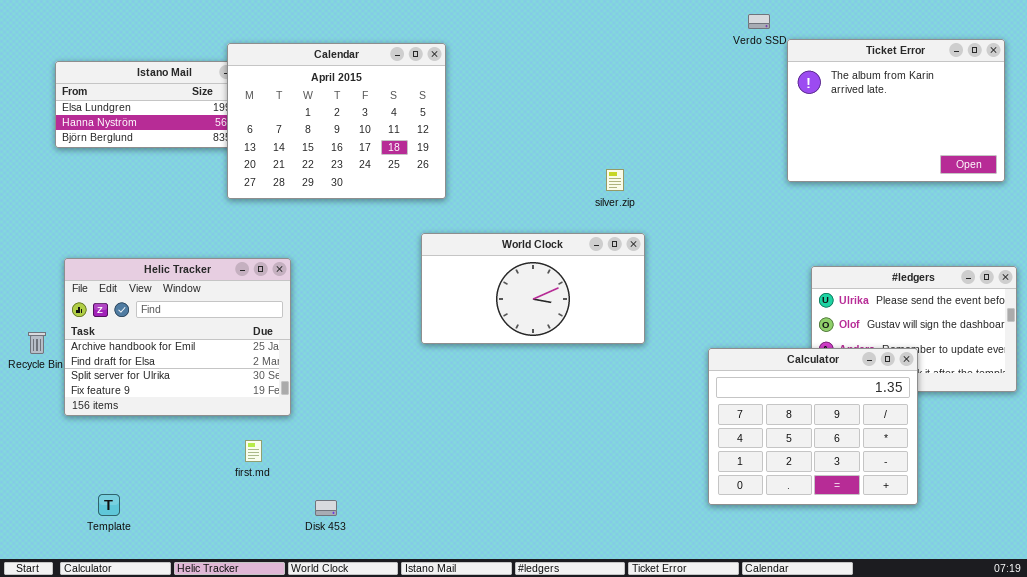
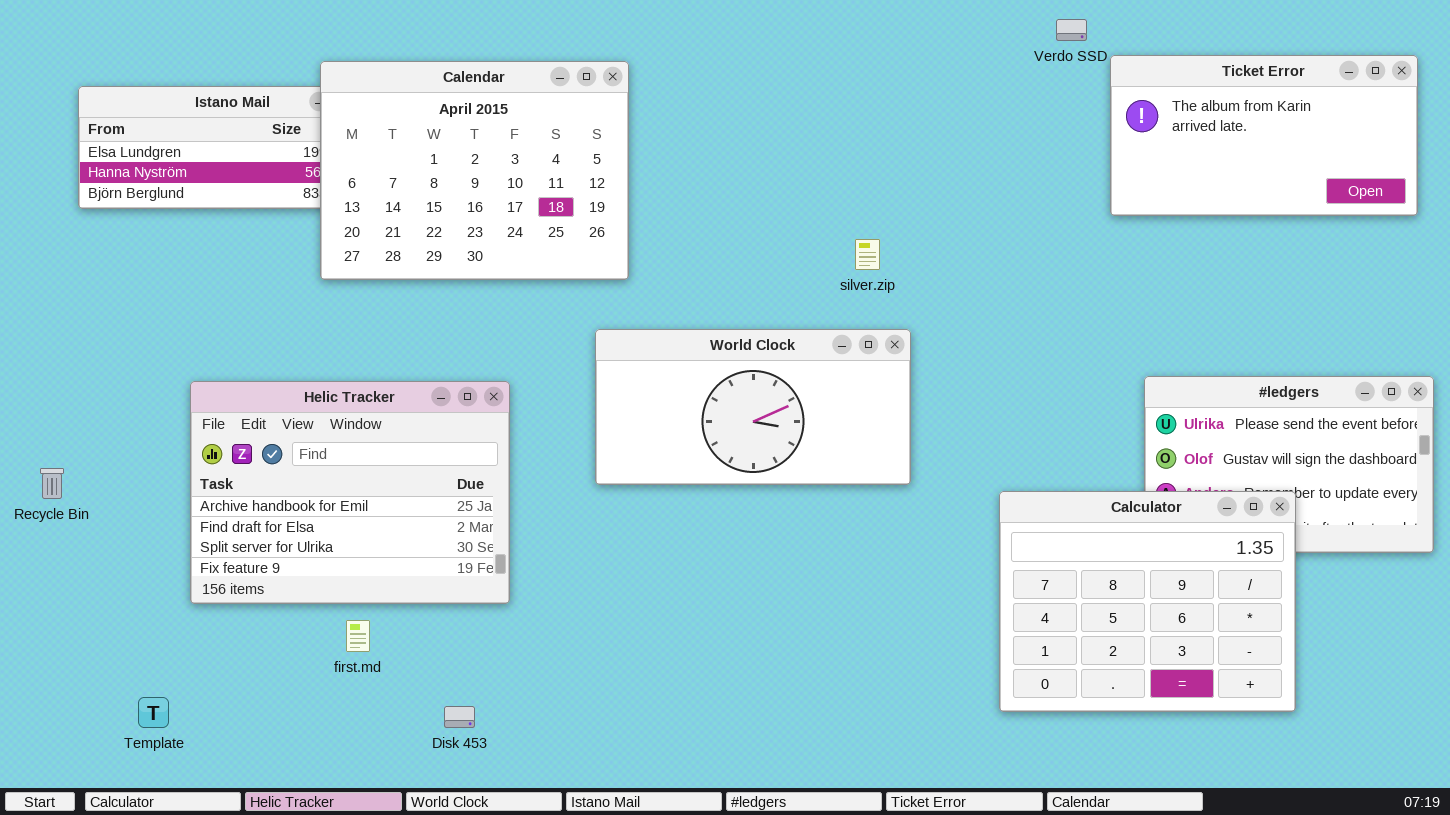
Ticket Error: [787,39,1005,182] -> [1110,55,1418,216], resized
Helic Tracker: [64,258,291,416] -> [190,381,510,604], moved

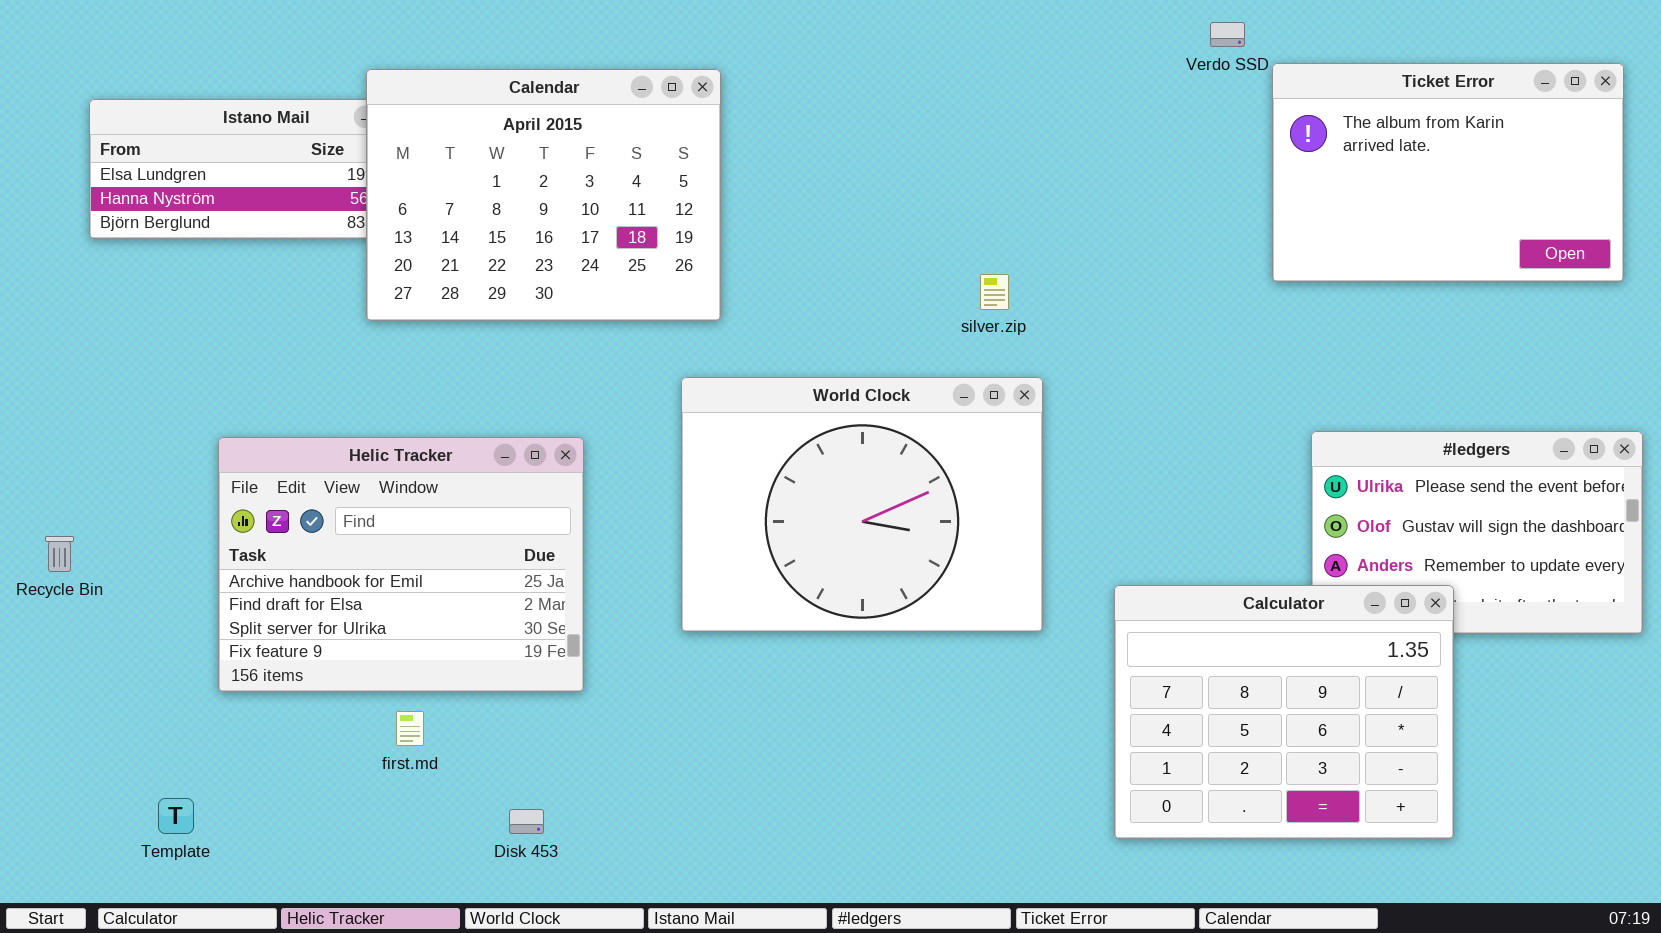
Ticket Error: [1110,55,1418,216] -> [1272,63,1624,282], resized
World Clock: [595,329,911,485] -> [681,377,1043,632], resized
Calculator: [999,491,1296,712] -> [1114,585,1454,839], moved

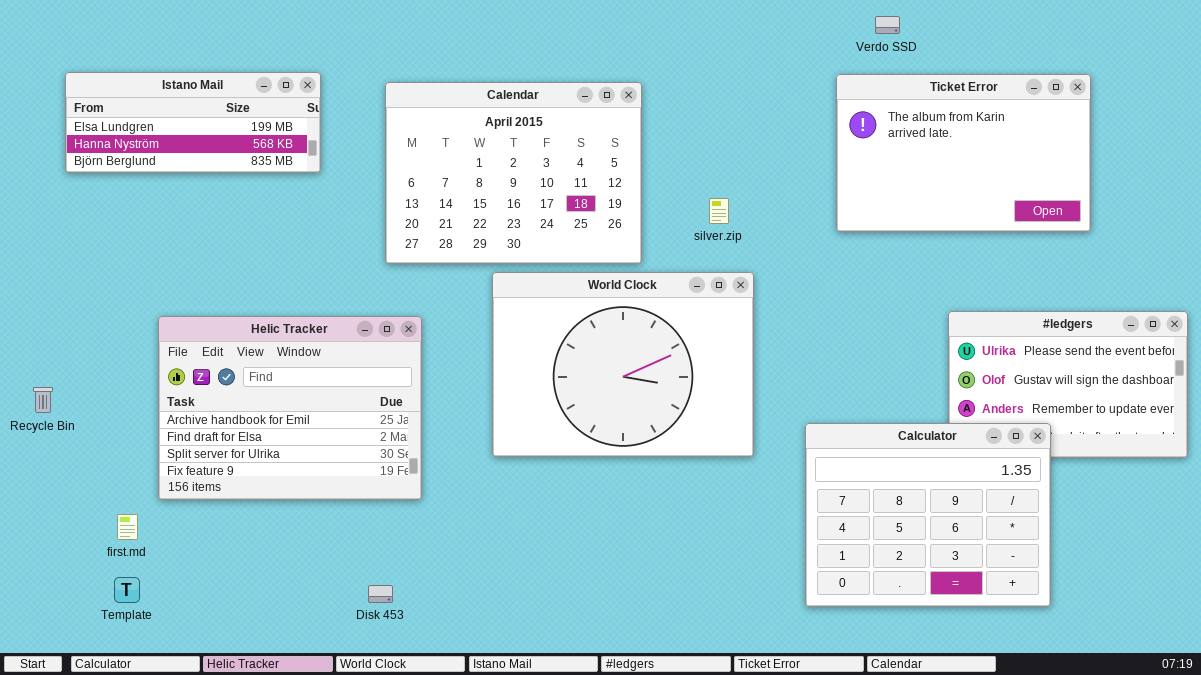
Ticket Error: [1272,63,1624,282] -> [836,74,1091,232], moved
Calendar: [366,69,721,321] -> [385,82,642,264], moved
first.md: [396,711,424,746] -> [117,514,138,540], moved

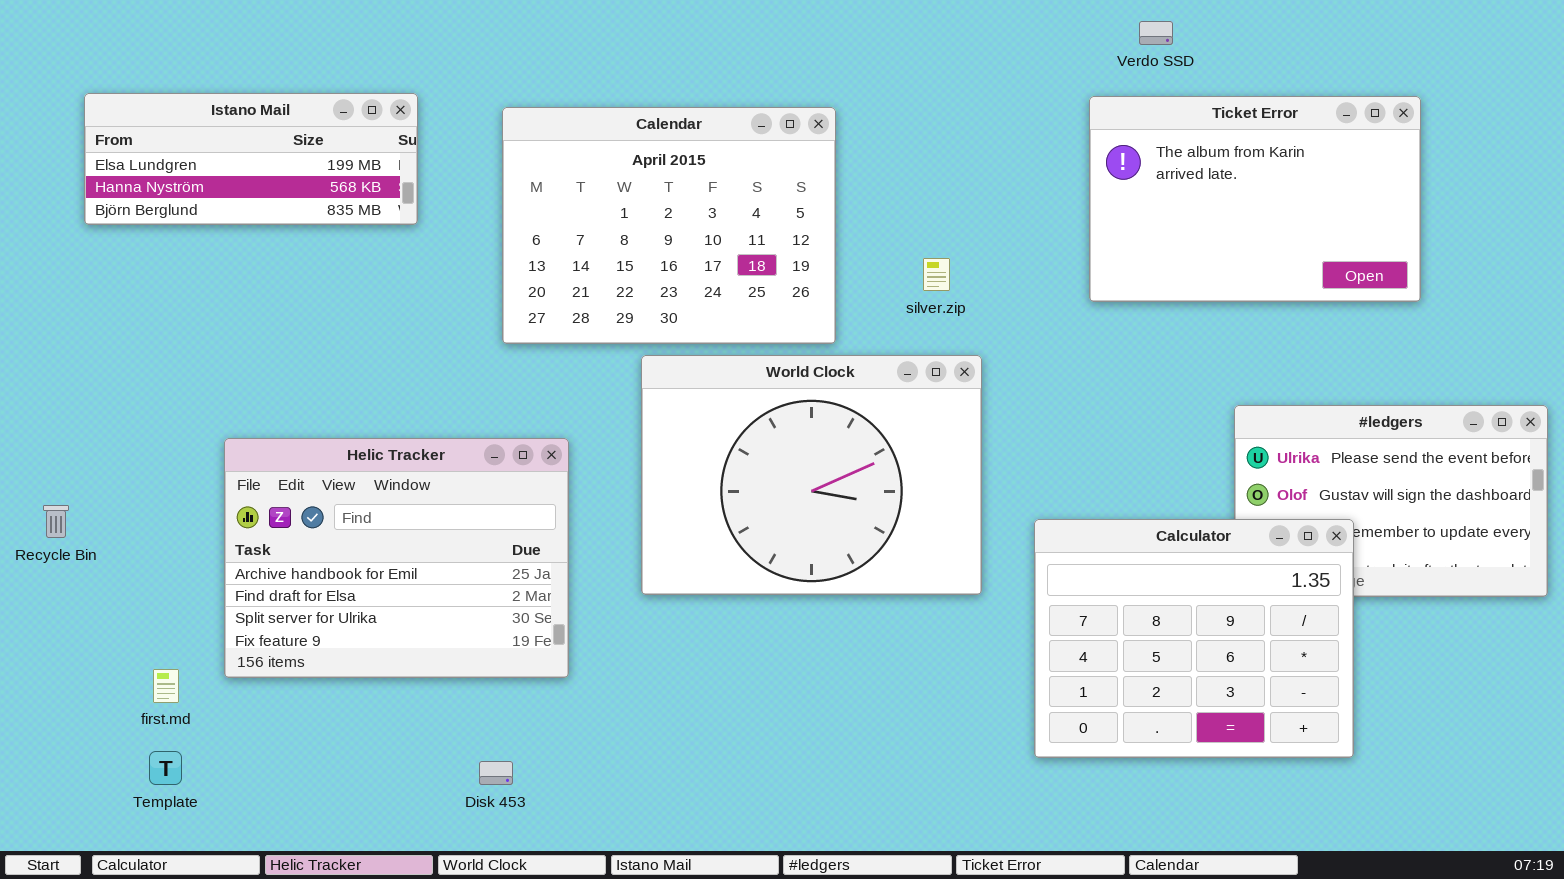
Helic Tracker: [158,316,422,500] -> [224,438,569,678], moved
Calculator: [805,423,1051,607] -> [1034,519,1354,758], moved

